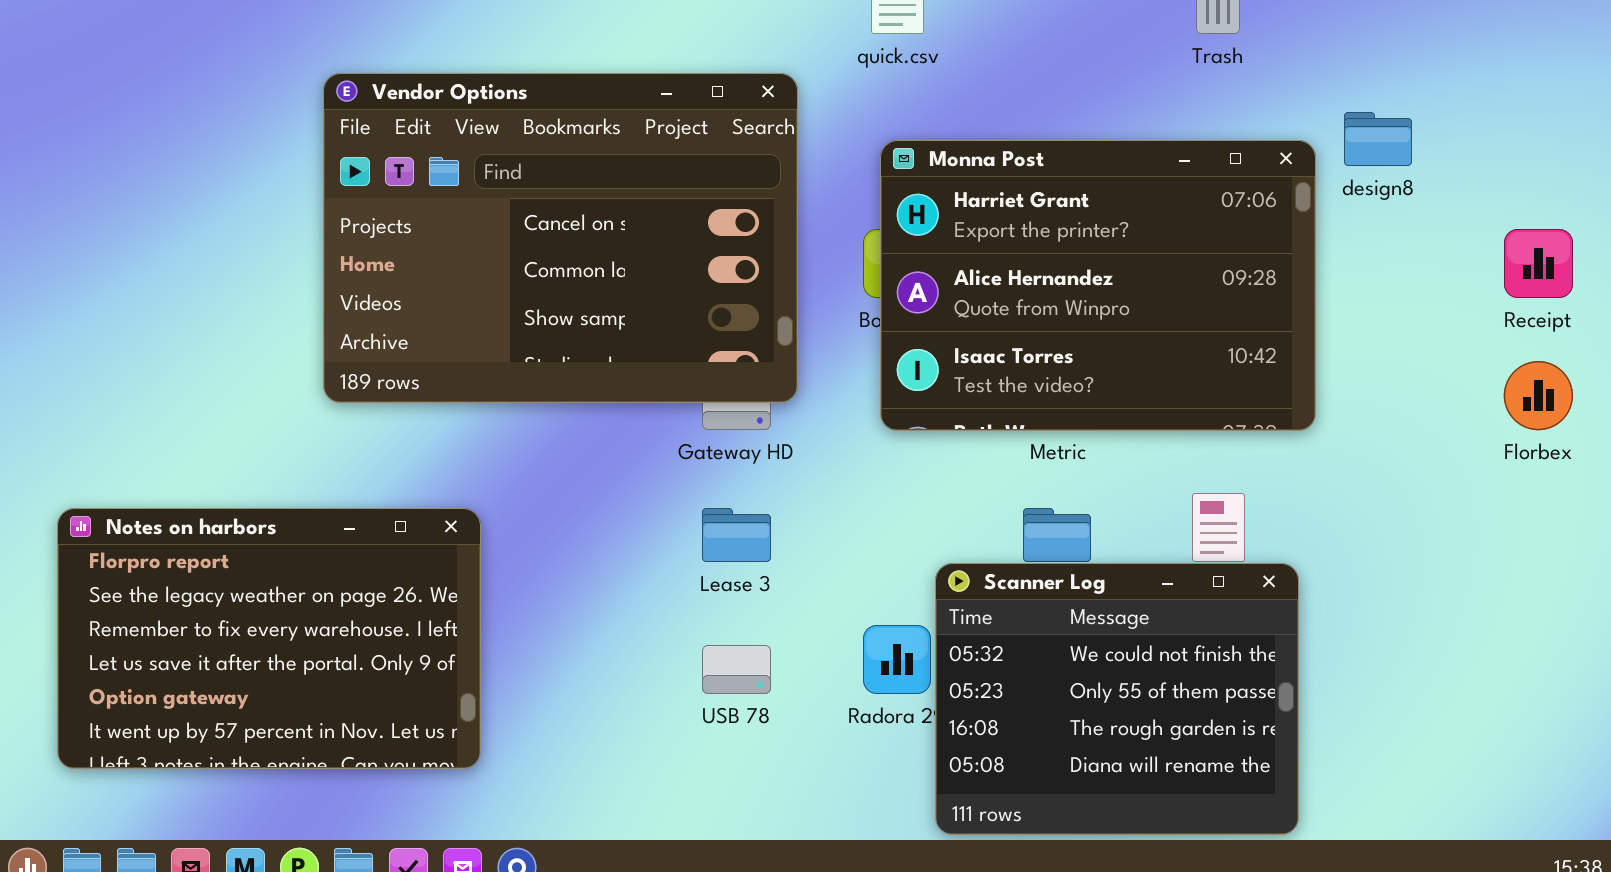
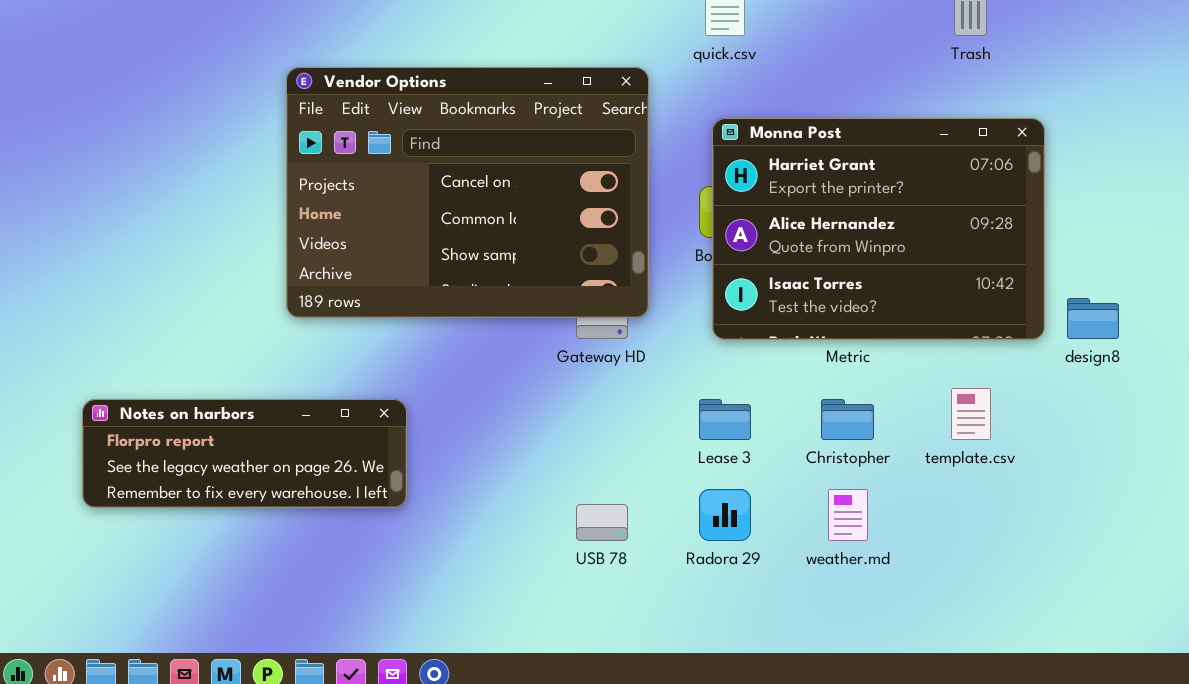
design8: [1344,112,1412,166] -> [1067,298,1119,339], moved
Notes on harbors: [57,508,481,769] -> [82,399,407,508], resized
Lease 3: [702,508,771,562] -> [699,399,751,440], moved
Scanner Log: [935,563,1299,835] -> none, closed

